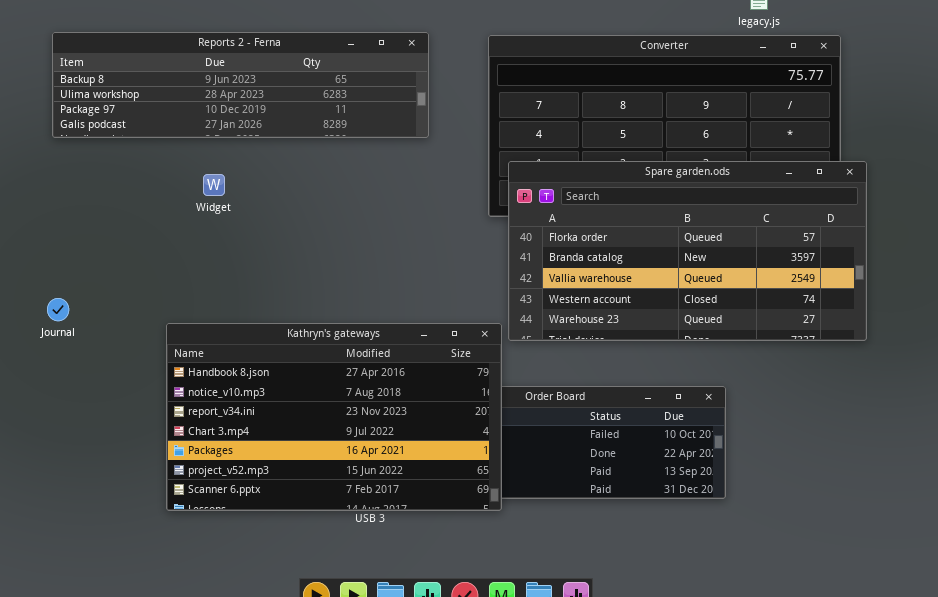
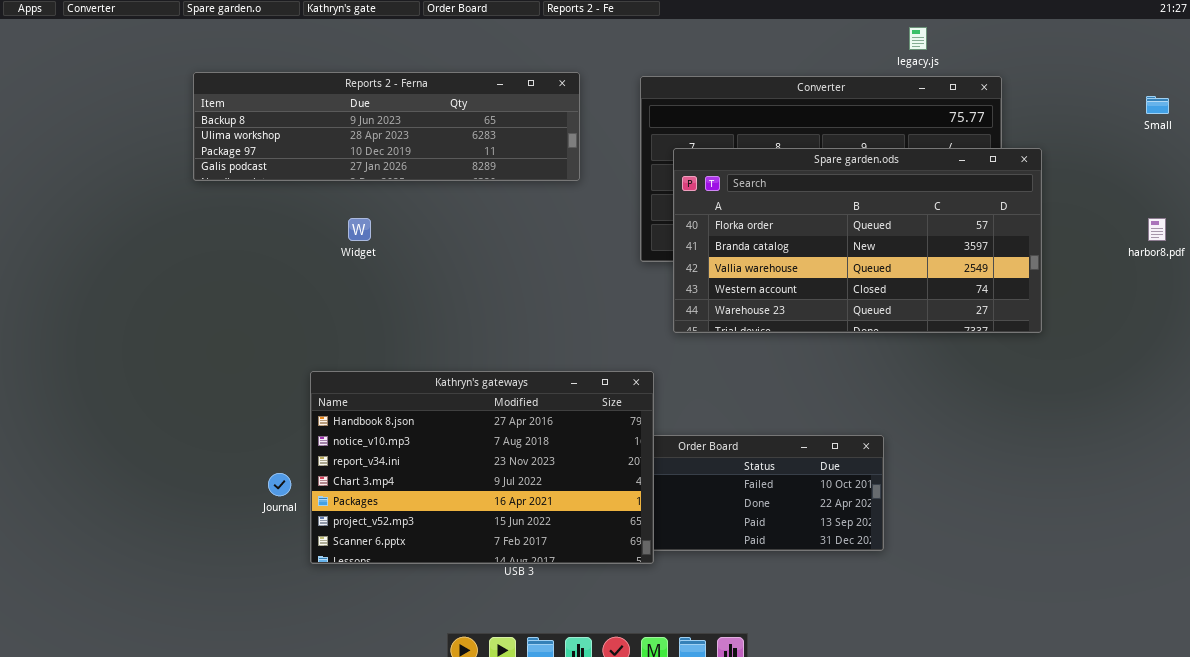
Spare garden.ods: [508,161,867,341] -> [673,148,1042,333], moved
Journal: [47,298,69,321] -> [268,473,291,496], moved

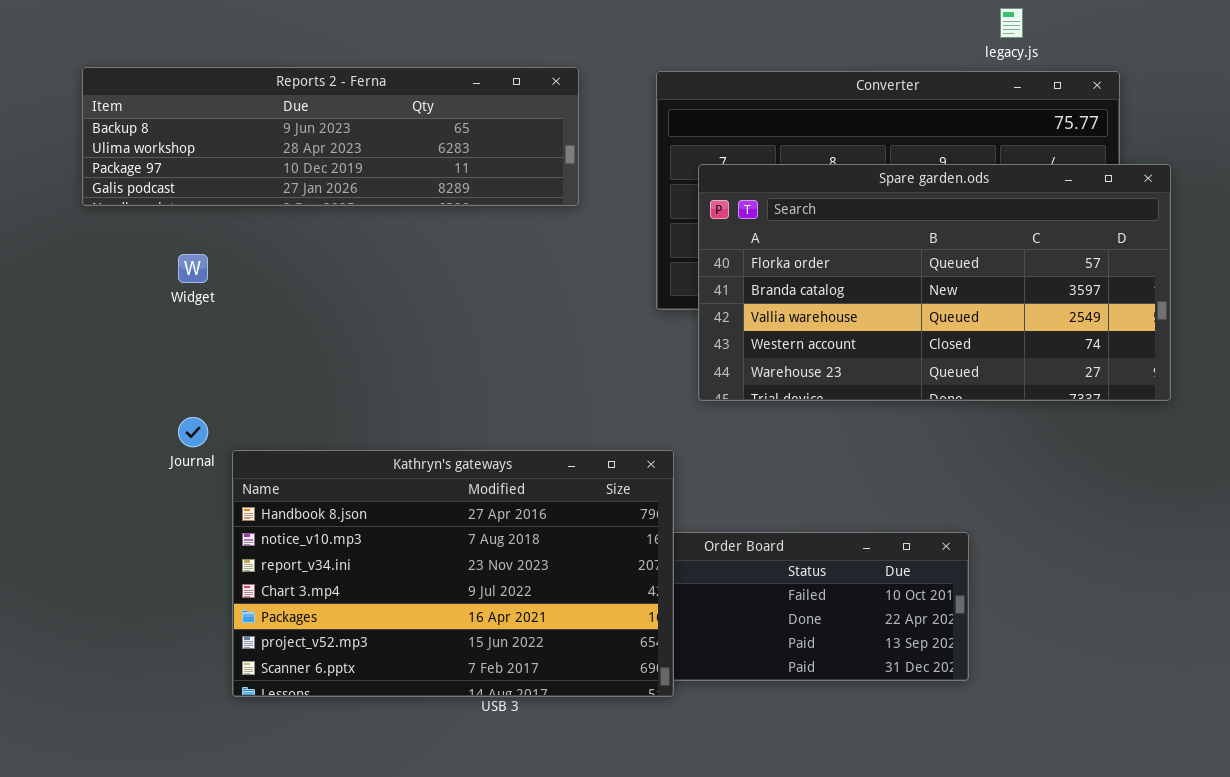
Widget: [348,218,371,241] -> [178,254,208,283], moved
Journal: [268,473,291,496] -> [178,417,208,447], moved

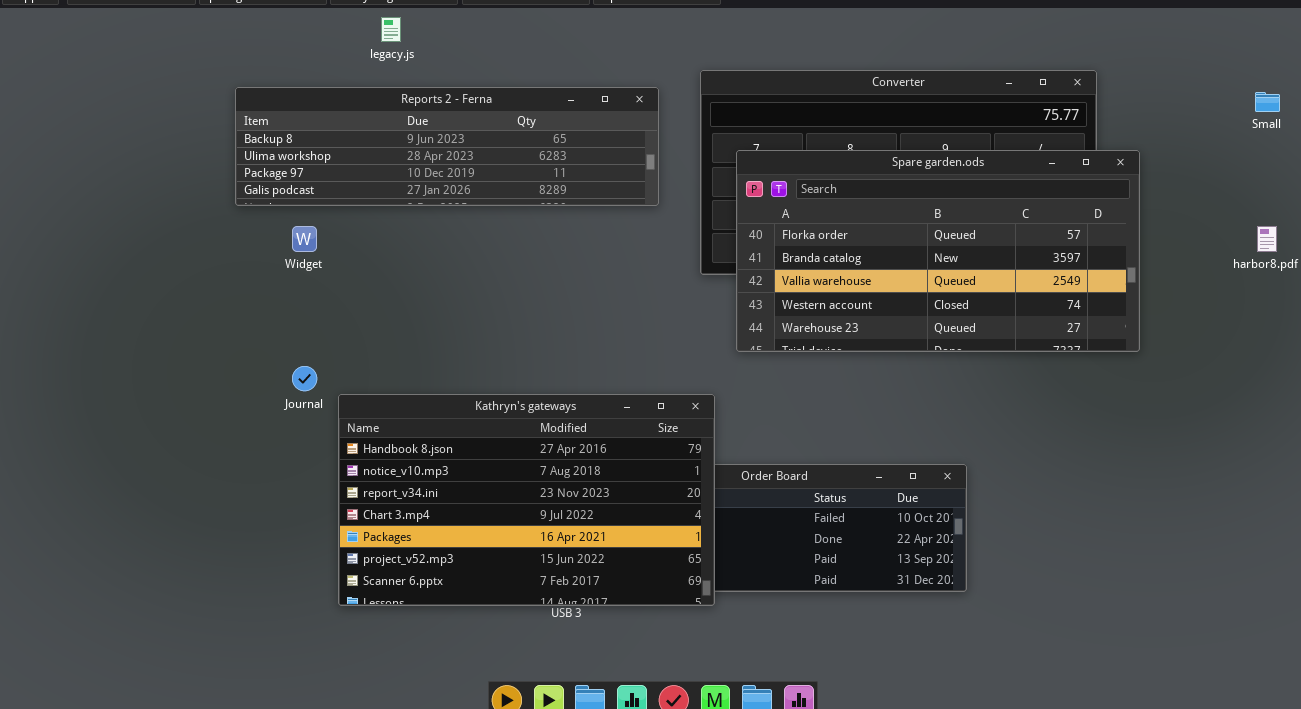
legacy.js: [1000,8,1023,38] -> [381,17,401,42], moved
Reports 2 - Ferna: [82,67,579,206] -> [235,87,659,206], moved

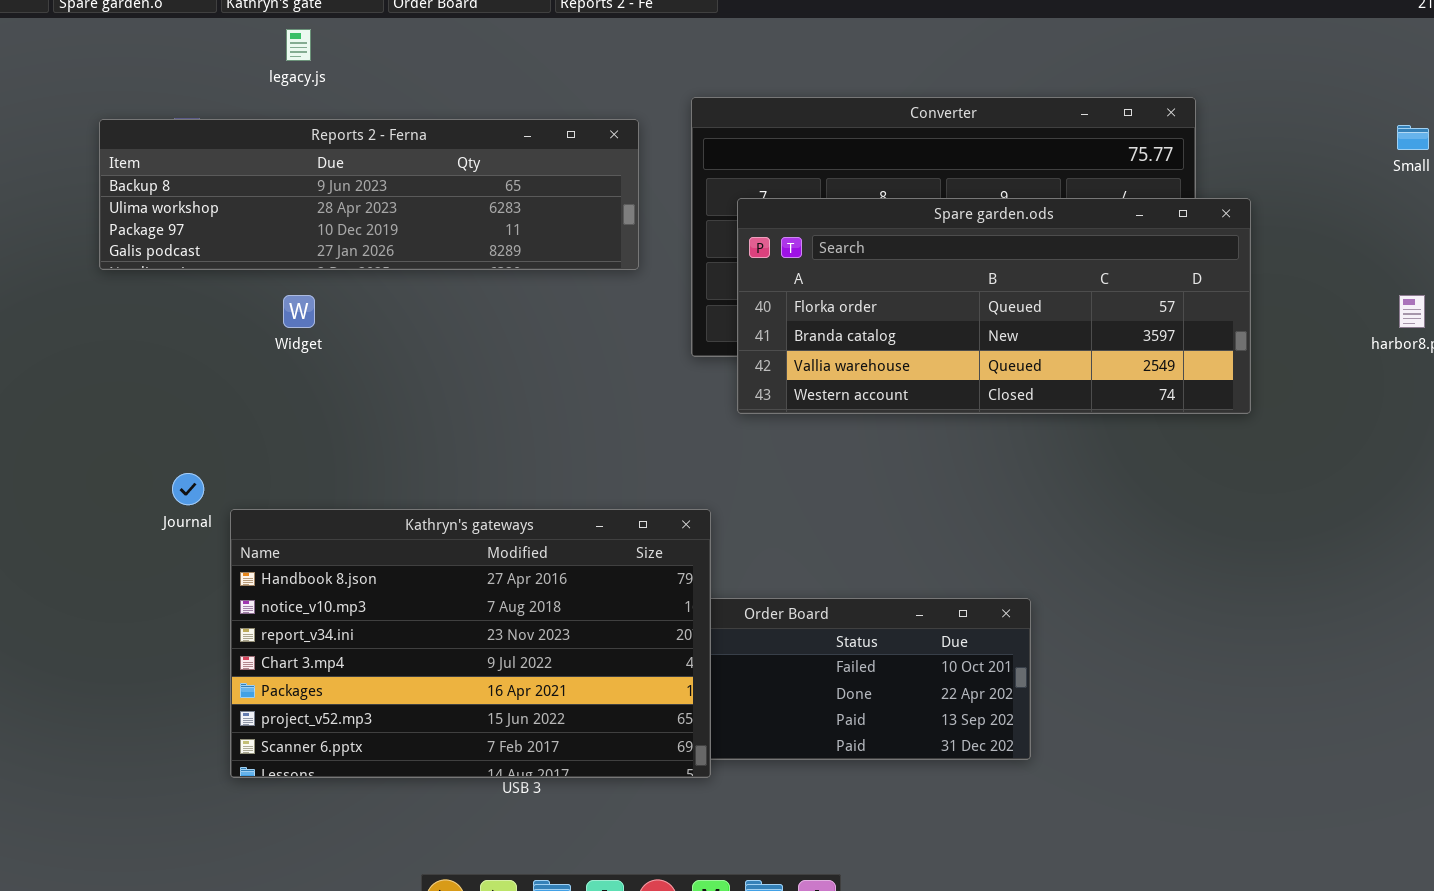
Spare garden.ods: [736,150,1140,352] -> [737,198,1251,414], resized
Widget: [292,226,317,252] -> [283,295,315,328], moved

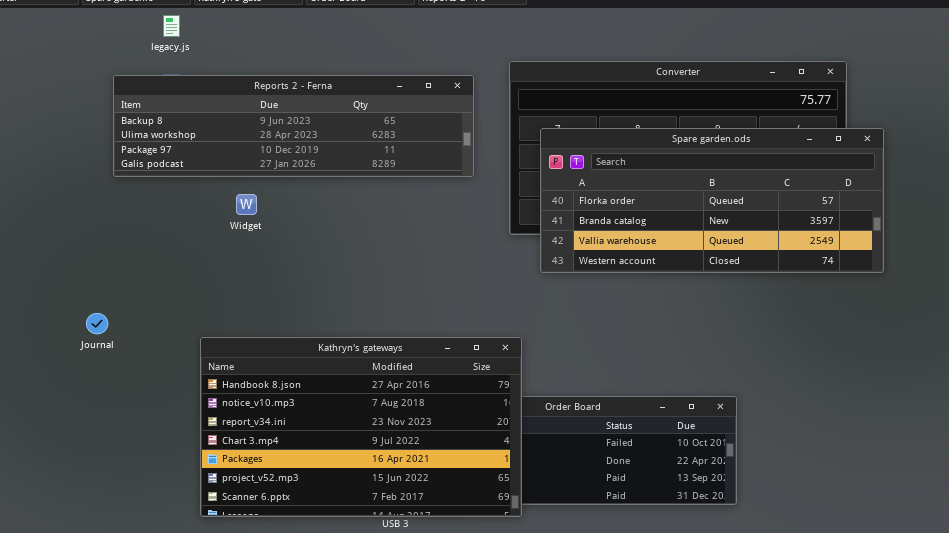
legacy.js: [286,29,311,61] -> [163,15,180,37], moved
Journal: [172,473,204,505] -> [86,313,108,334], moved

